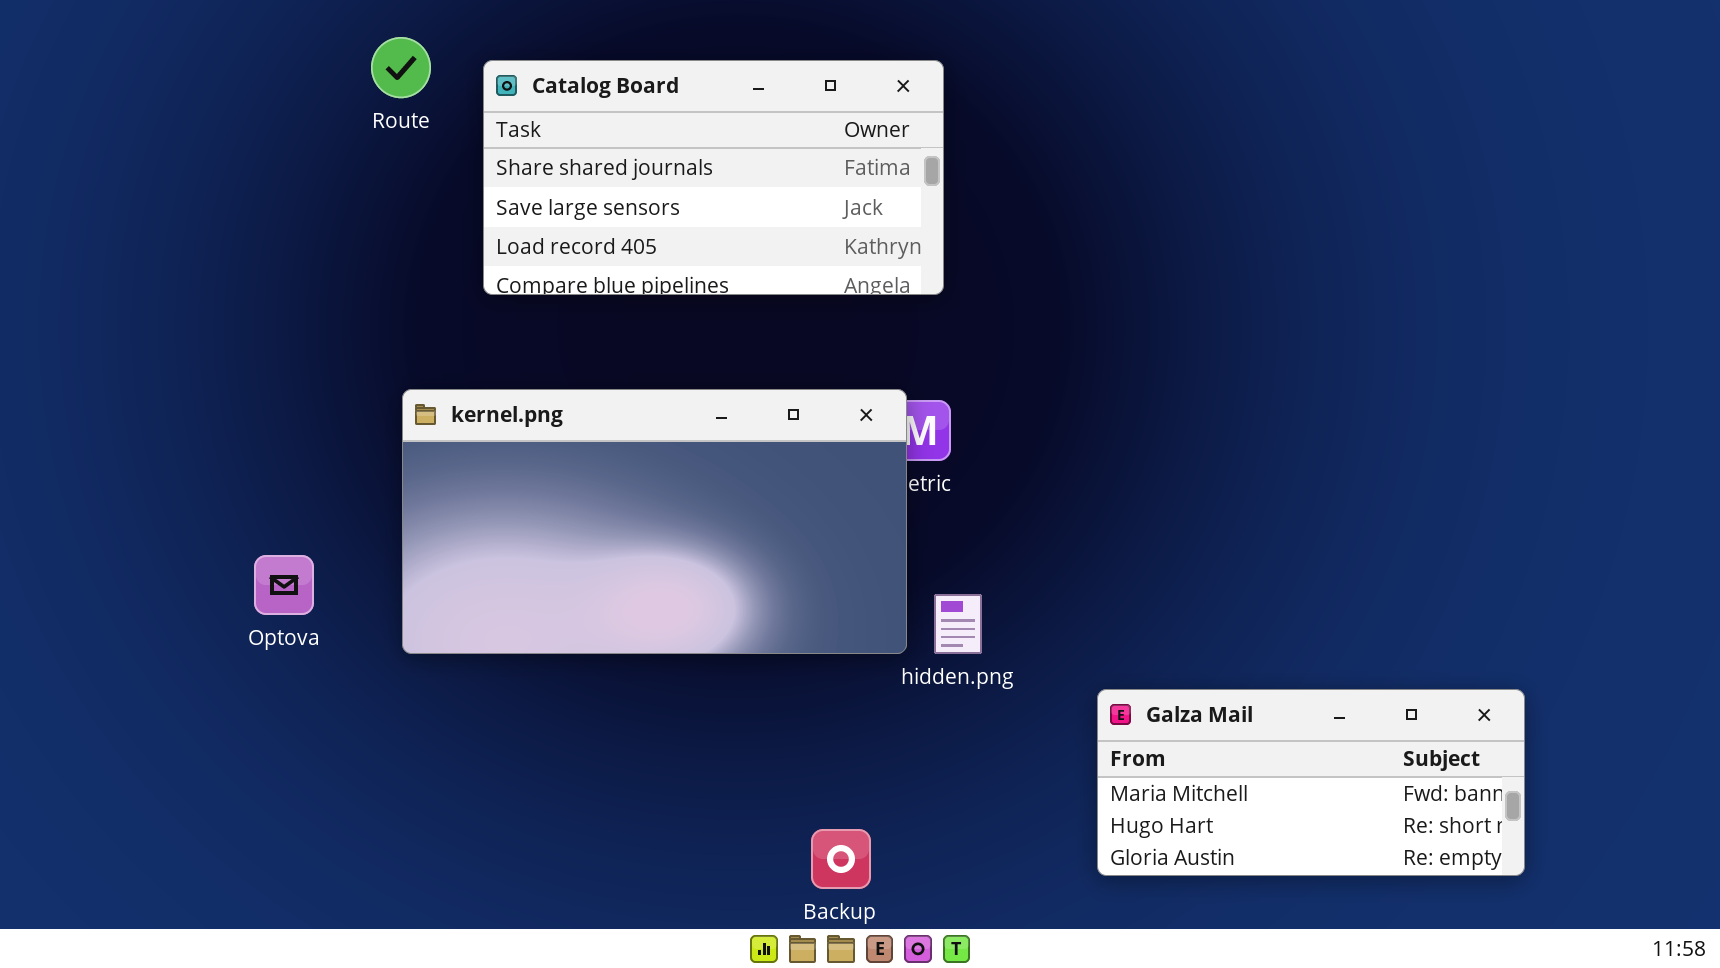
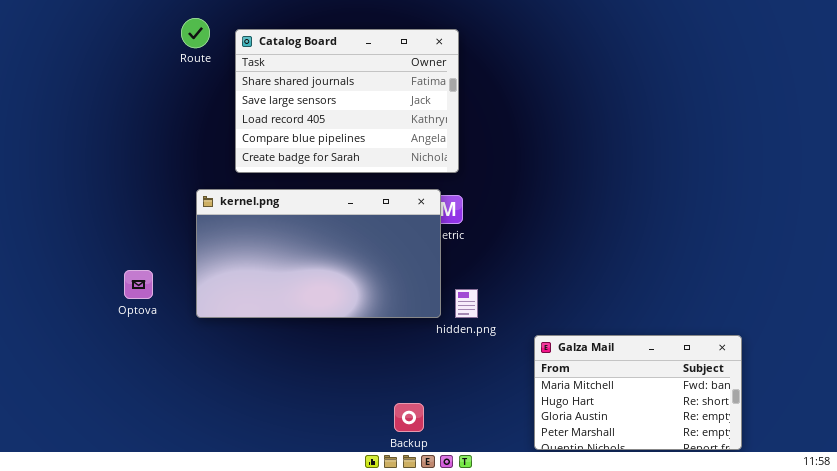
Catalog Board: [483,60,944,295] -> [235,29,459,173], resized
Galza Mail: [1097,689,1525,876] -> [534,335,742,450], resized

